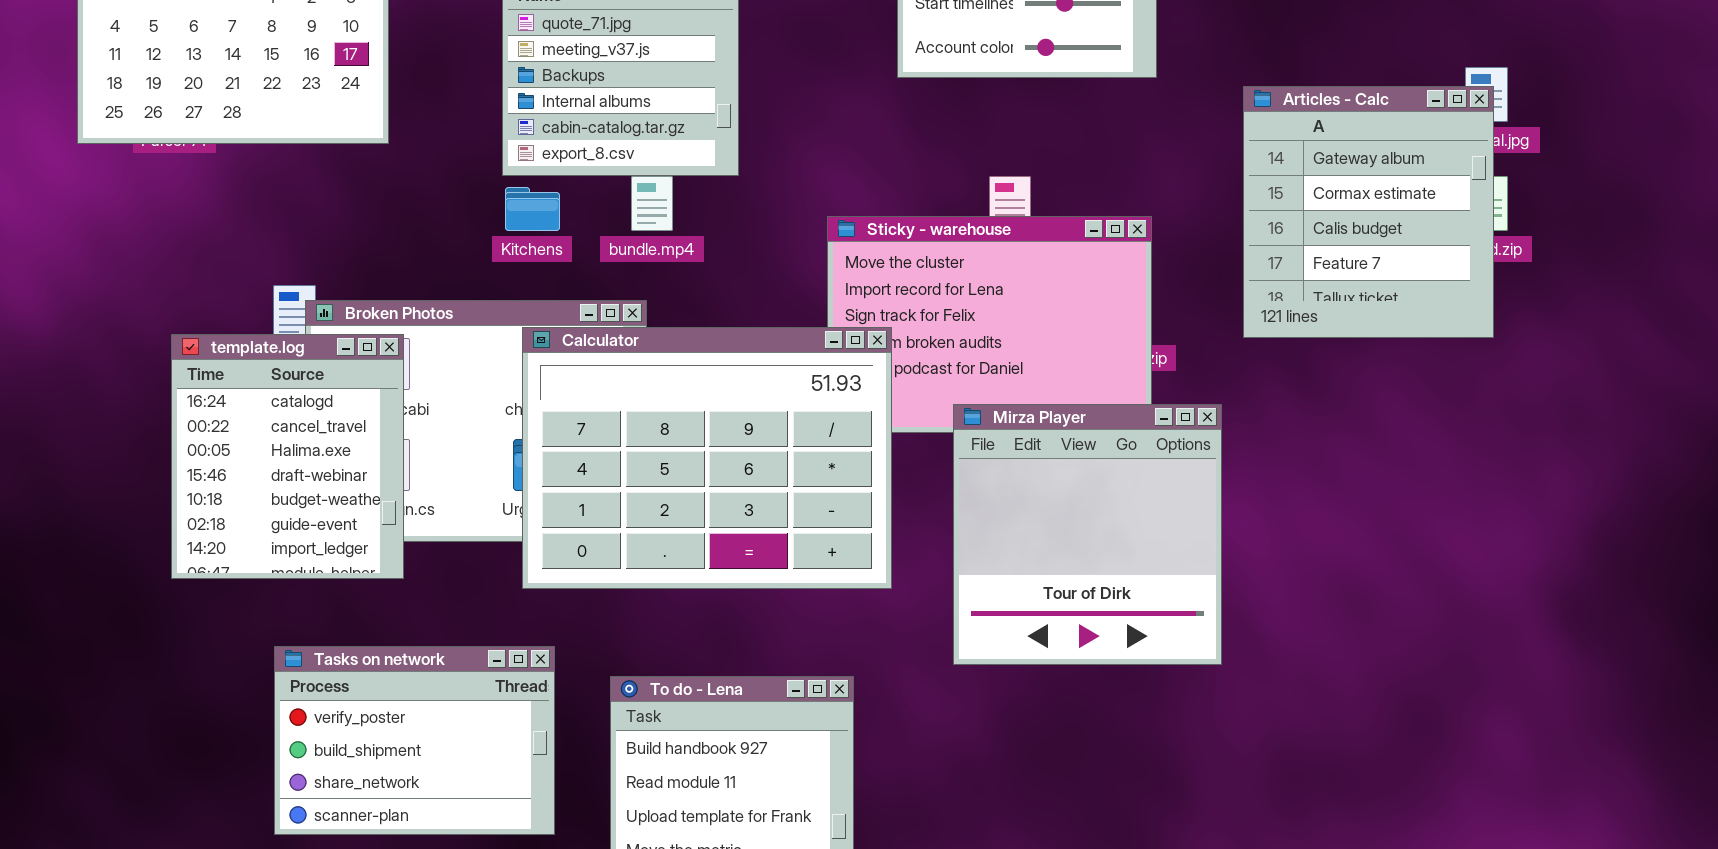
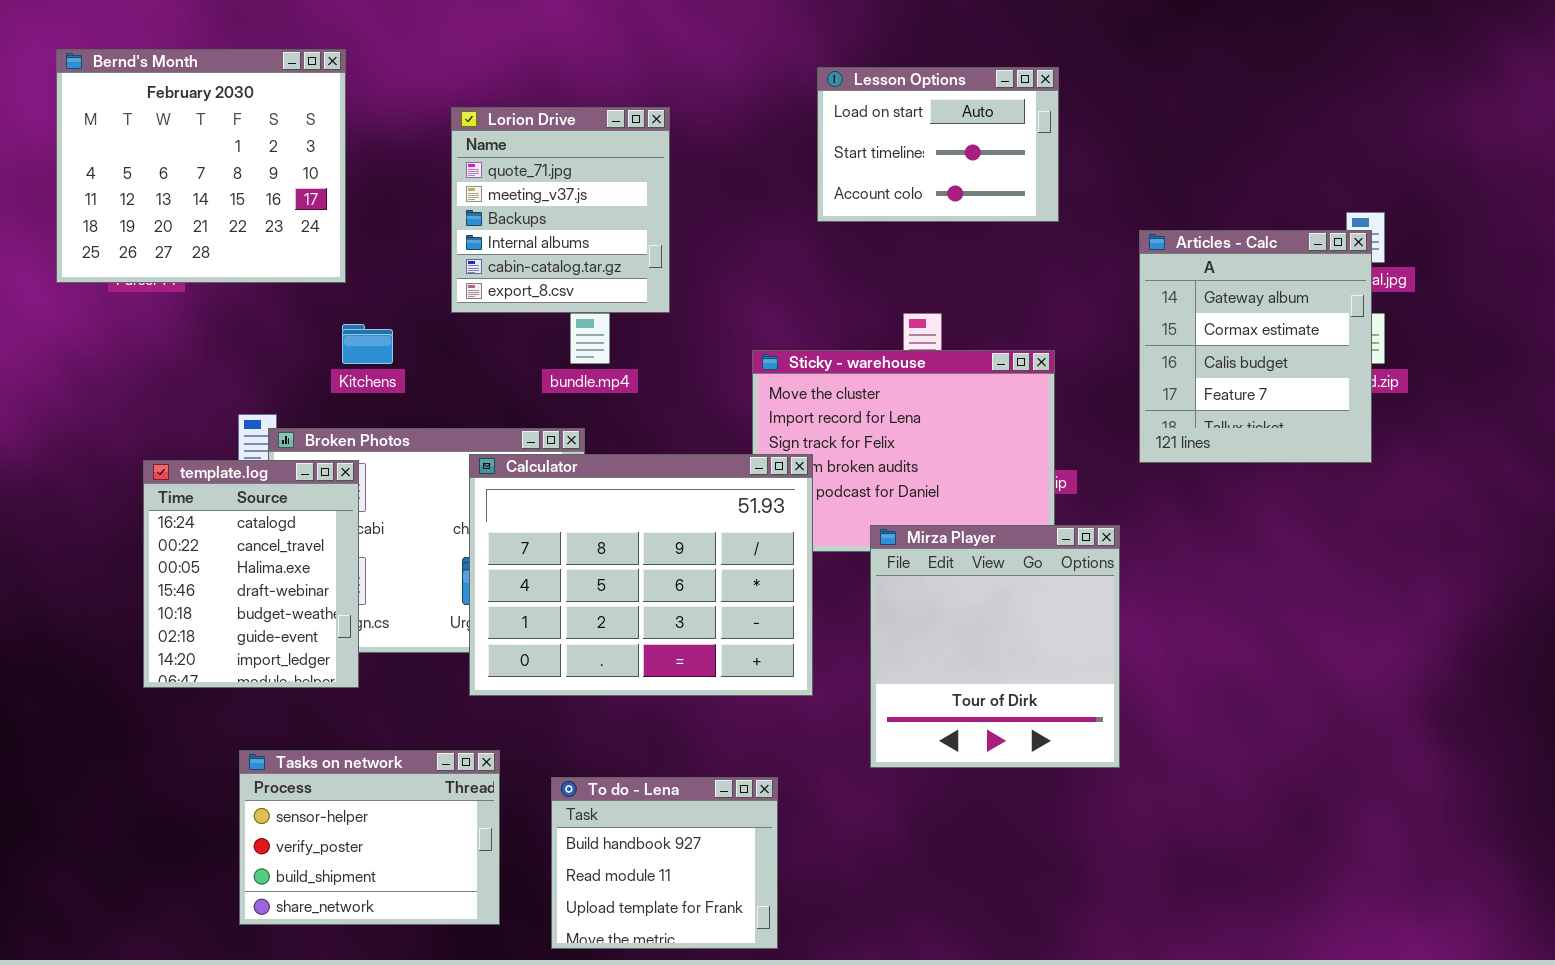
Kitchens: [505,187,560,231] -> [342,324,393,364], moved
Tasks on network: [274,646,555,835] -> [239,750,500,925], scrolled up 1 row

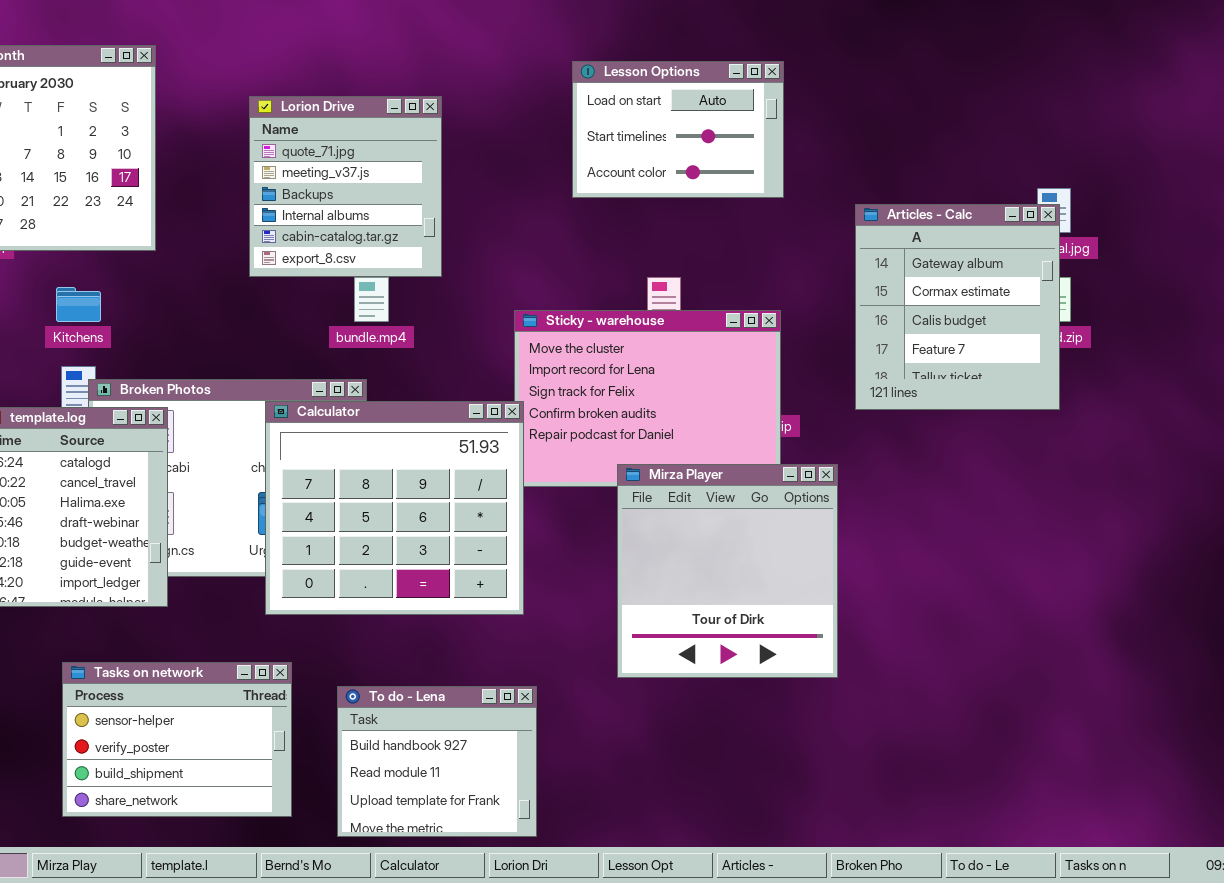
Kitchens: [342,324,393,364] -> [56,287,101,322], moved
Calculator: [469,454,813,696] -> [265,401,524,615], resized

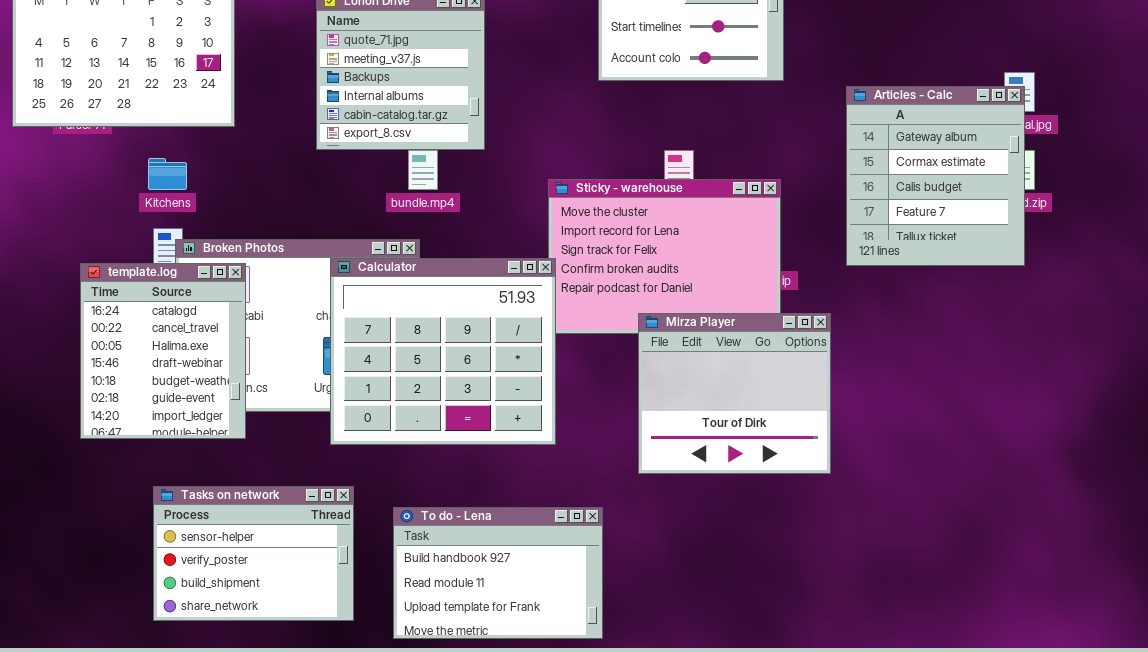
Mirza Player: [617,464,838,678] -> [638,313,831,474], resized
To do - Lena: [337,686,537,837] -> [393,507,603,639], resized

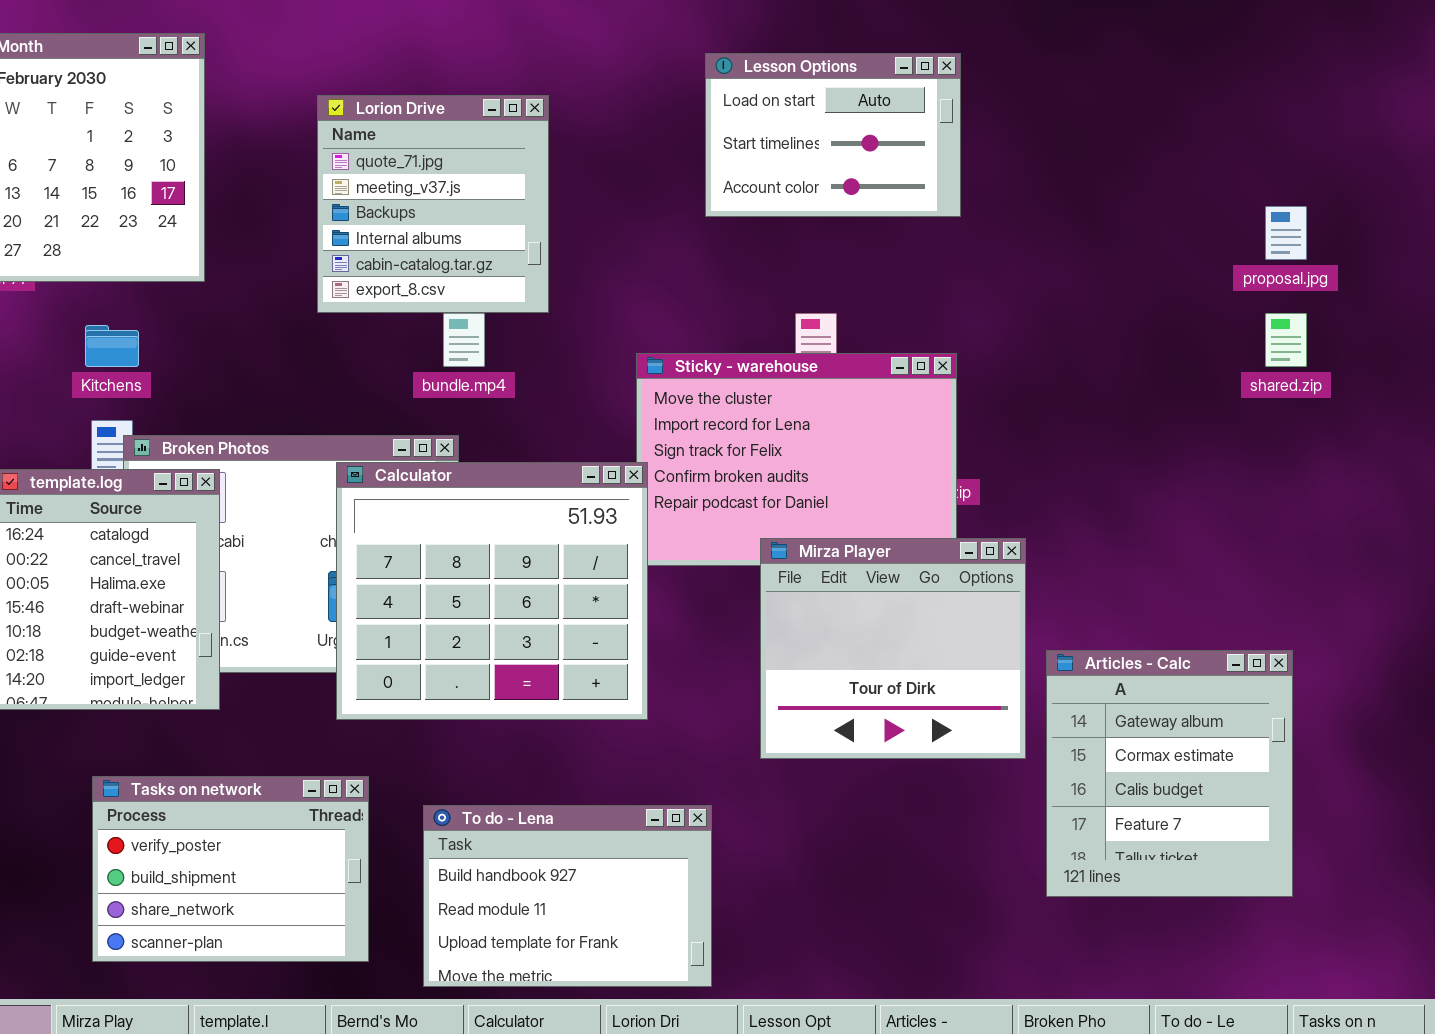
Articles - Calc: [846,86,1025,266] -> [1046,650,1293,897], moved
Tasks on network: [153,486,354,621] -> [92,776,369,962], scrolled down 1 row

